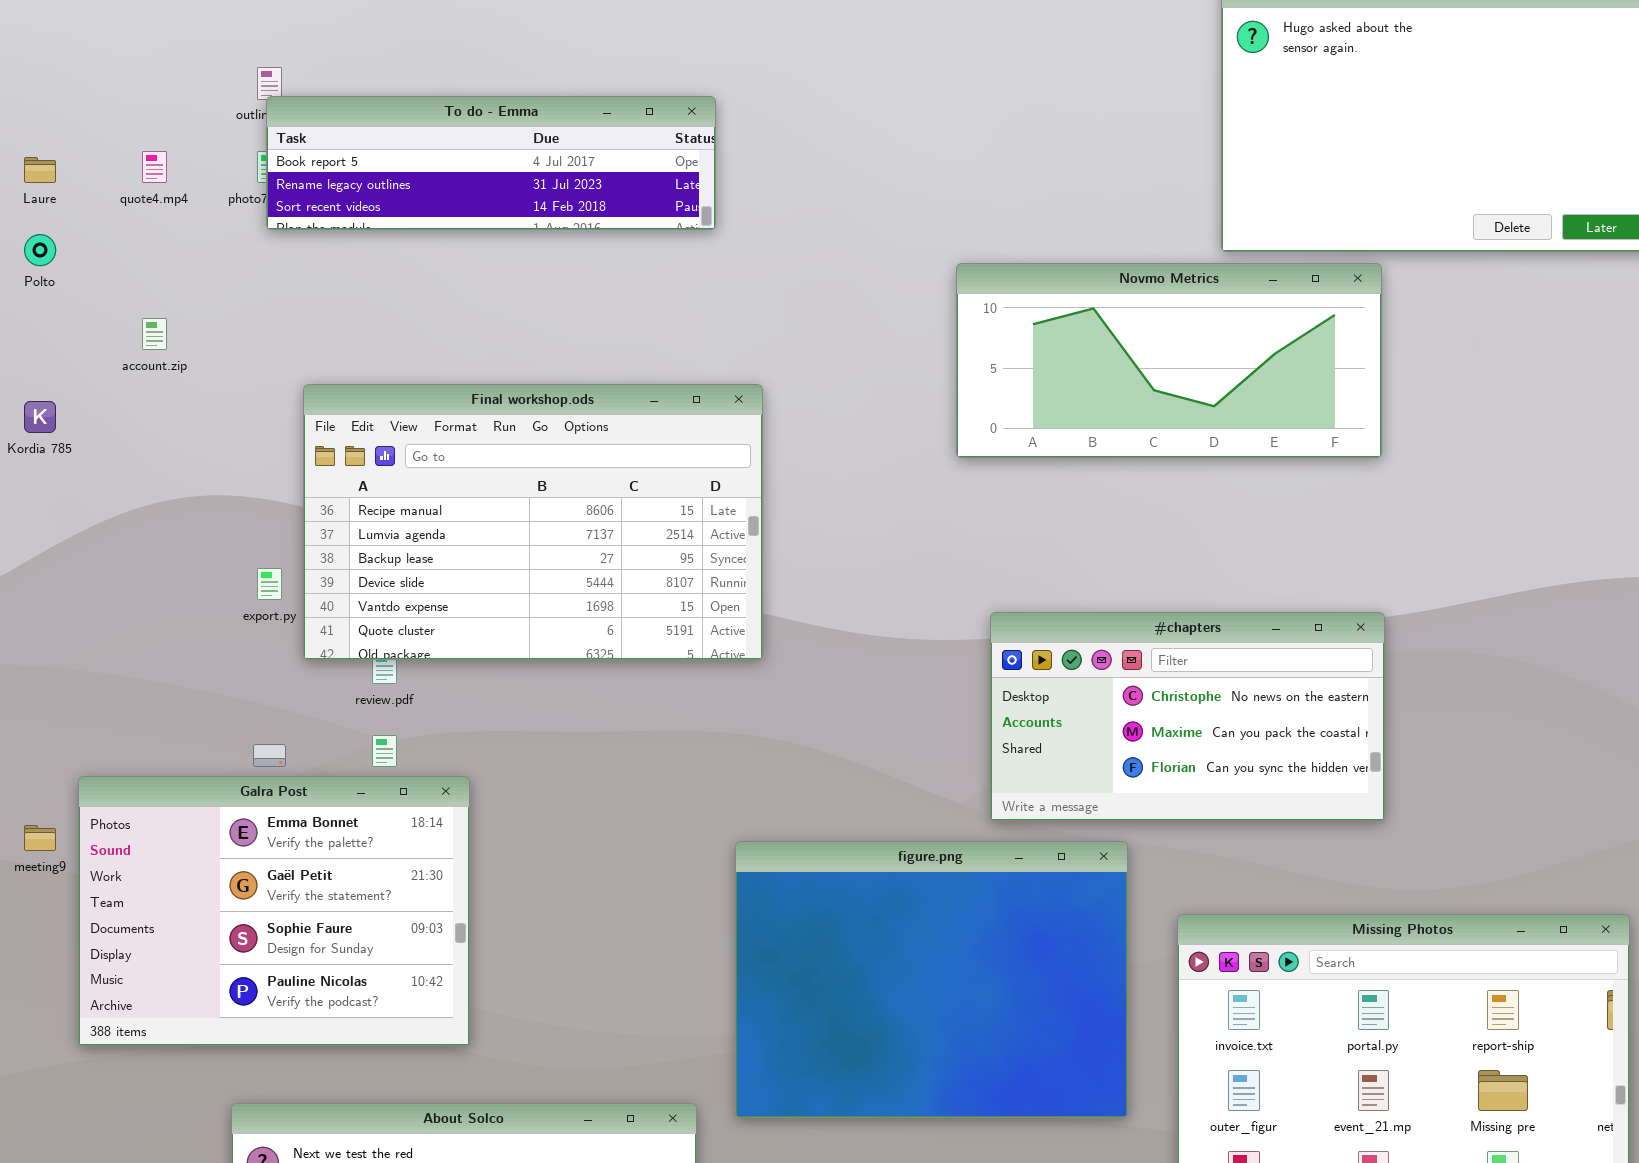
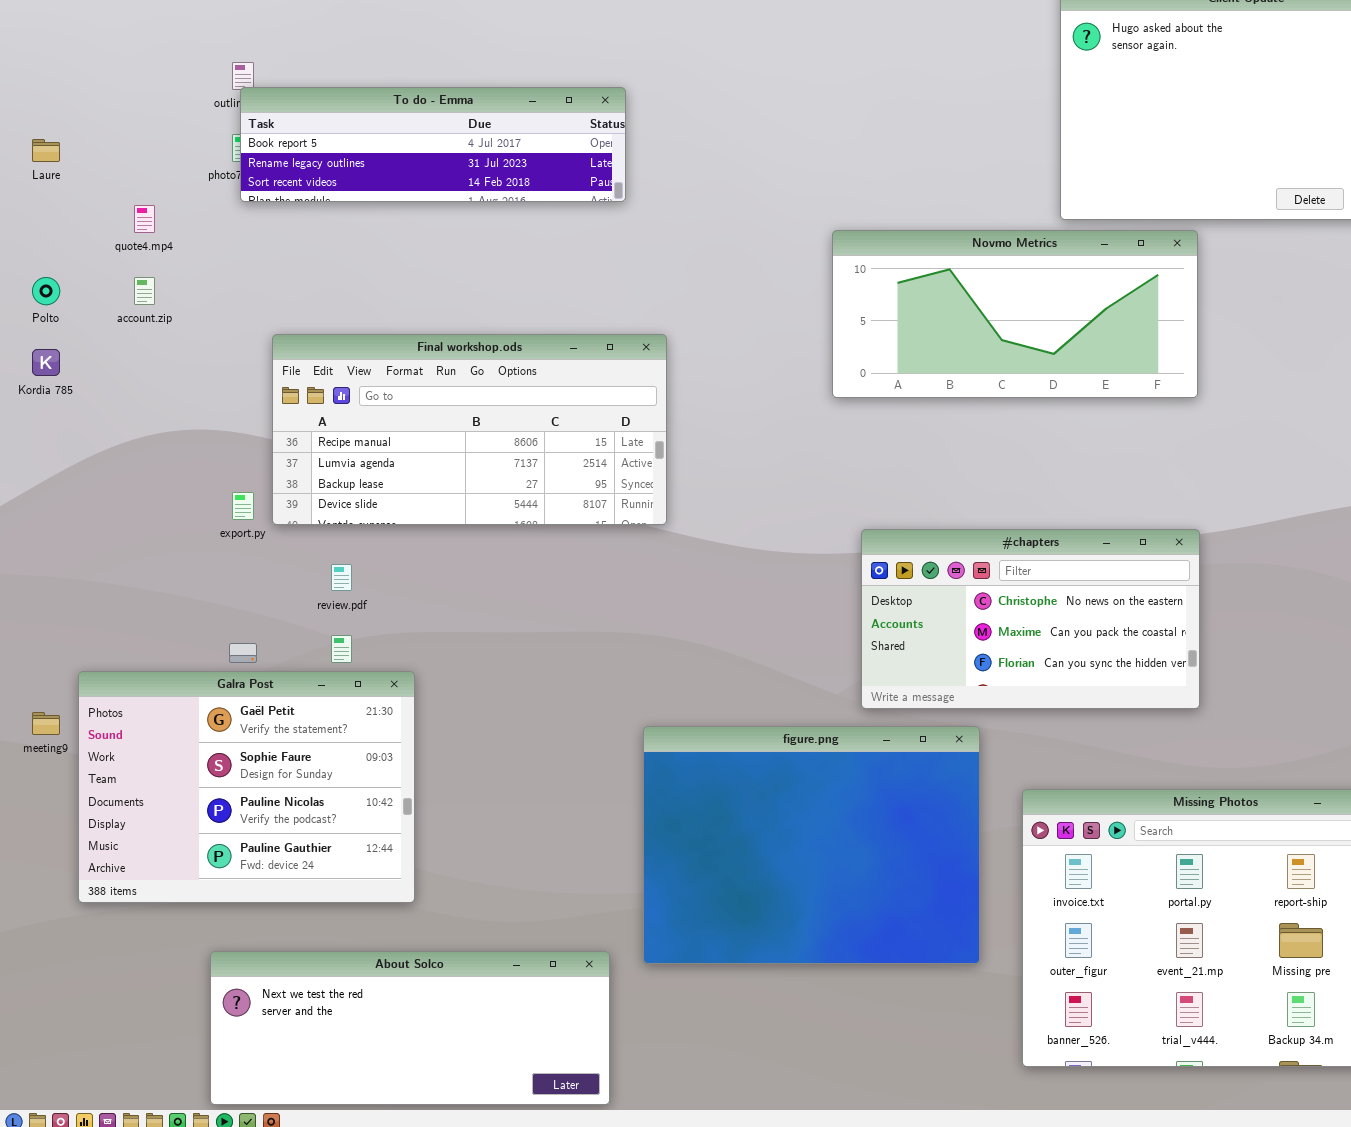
quote4.mp4: [142,151,167,183] -> [134,205,155,233], moved
Polto: [24,234,56,266] -> [32,277,60,305], moved
Final workshop.ods: [303,384,763,660] -> [272,334,667,525], resized
Galra Post: [78,776,470,1046] -> [78,671,415,903], scrolled down 1 row

